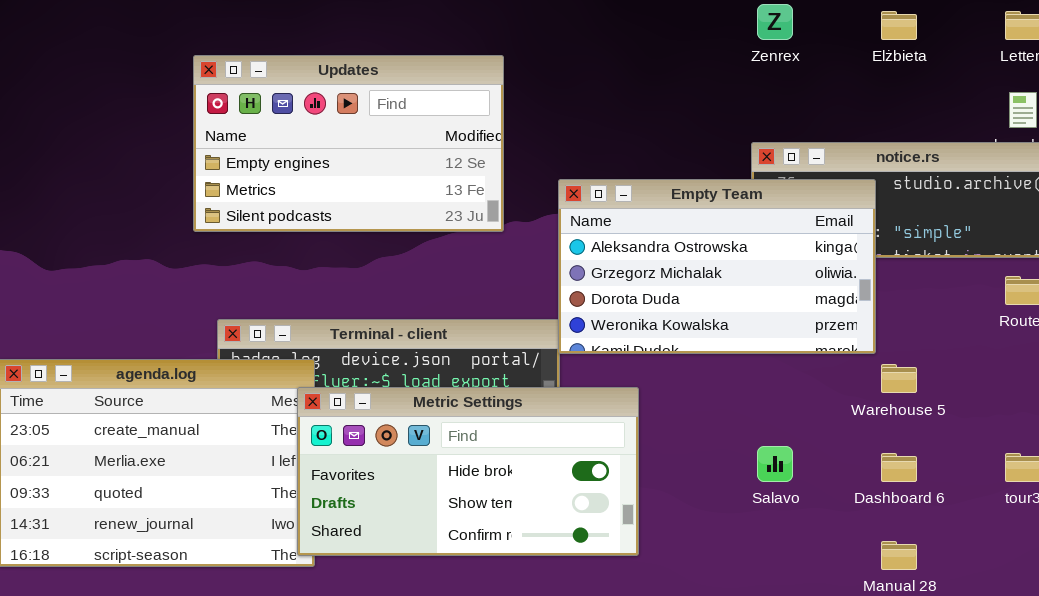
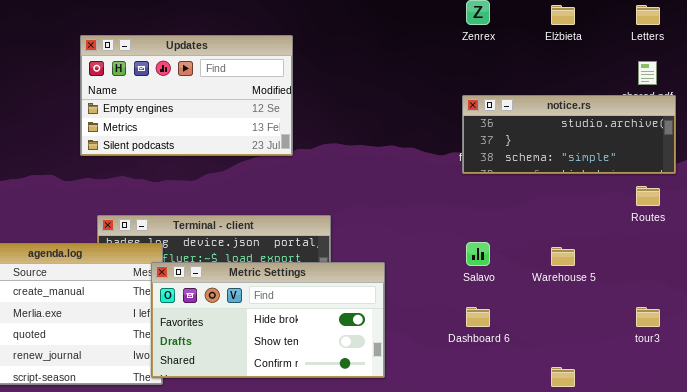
Empty Team: [558,179,876,354] -> none, closed
Salavo: [757,446,793,482] -> [466,242,490,266], moved
Dashboard 6: [881,453,917,482] -> [466,307,490,327], moved

